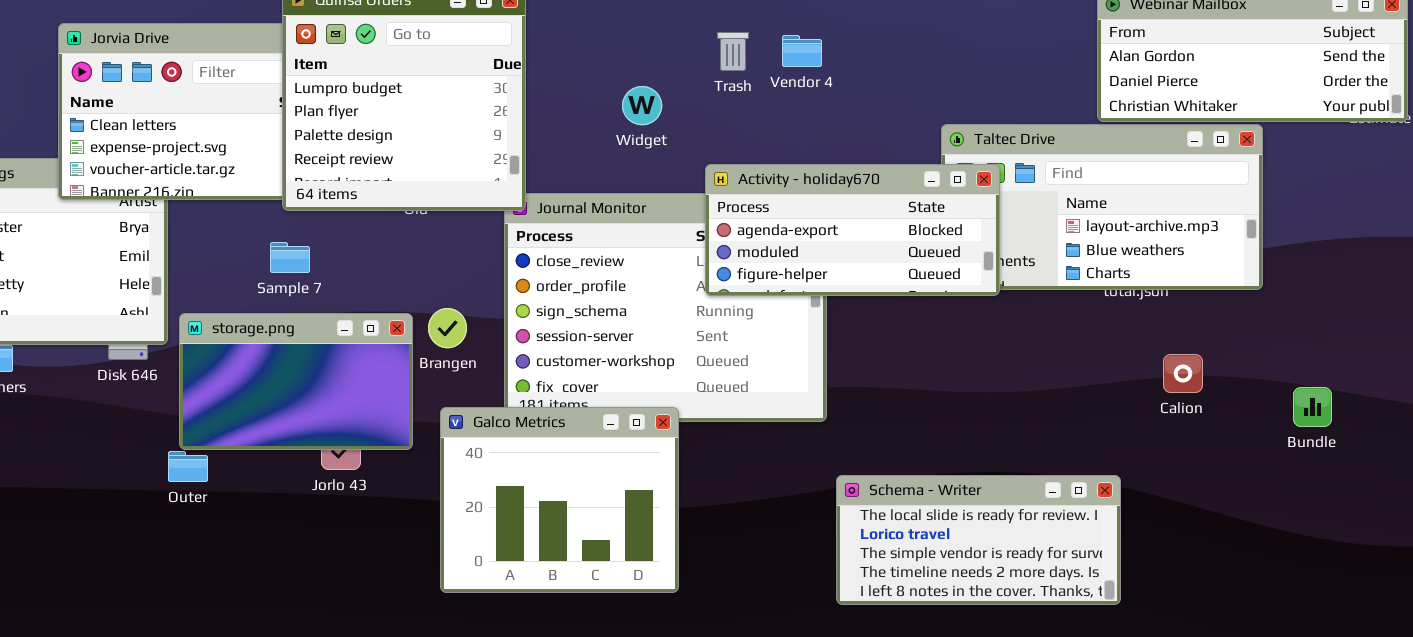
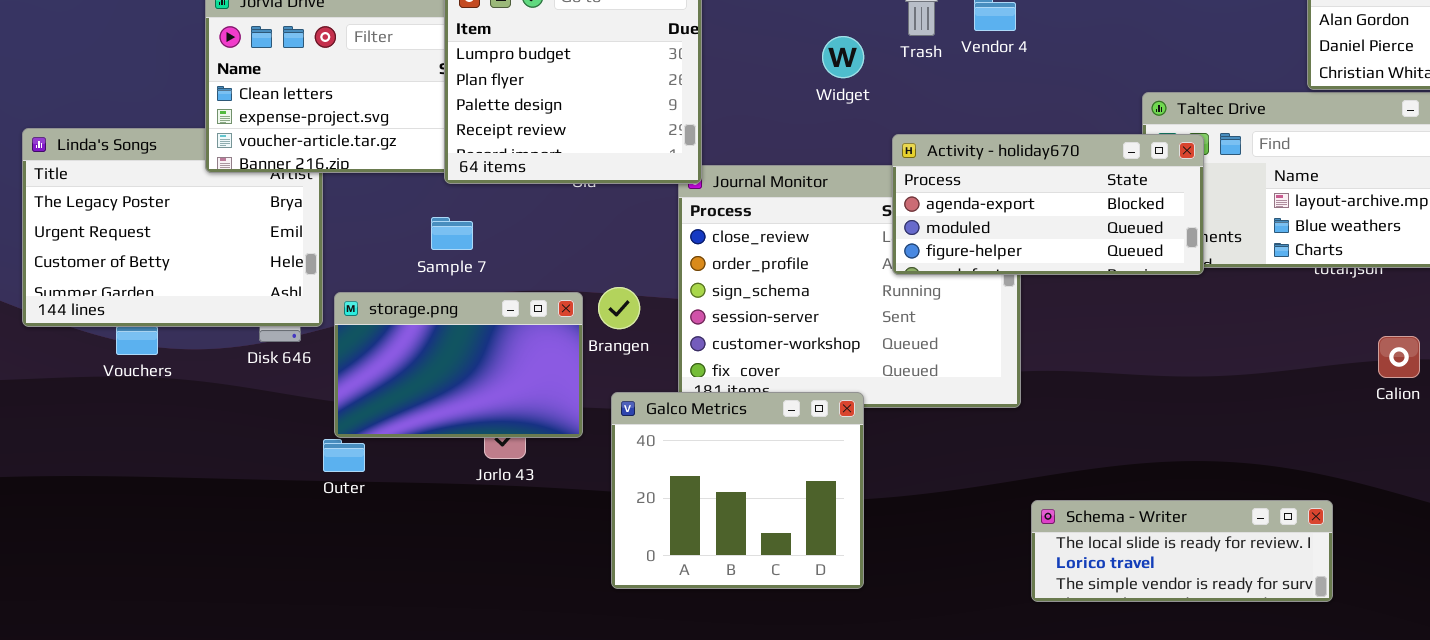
Widget: [622,86,662,125] -> [822,36,864,78], moved
Schema - Writer: [836,475,1121,605] -> [1031,500,1333,602], resized

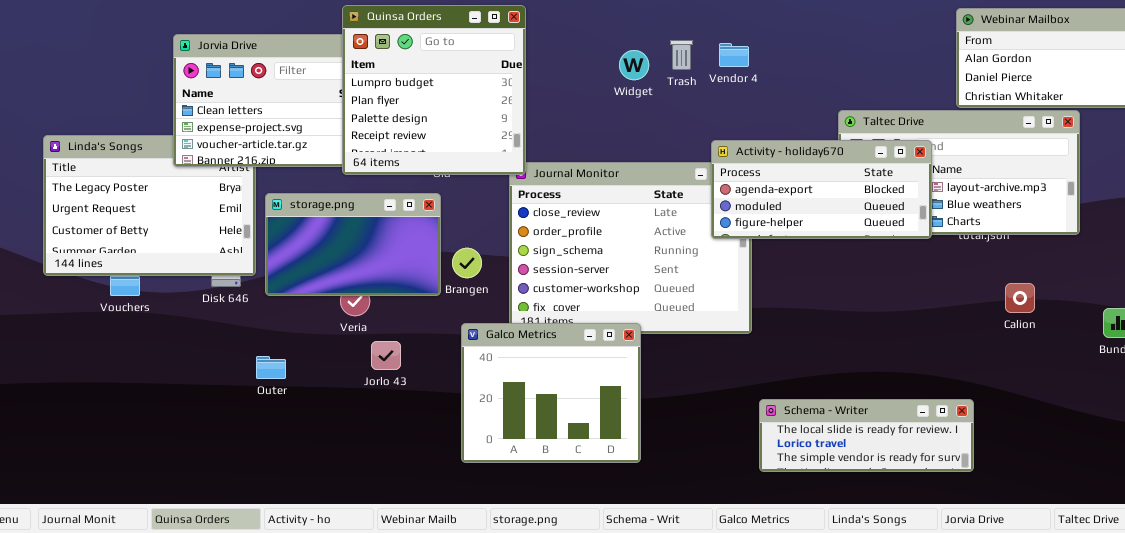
Widget: [822,36,864,78] -> [619,50,649,80], moved
Activity - holiday670: [892,134,1204,275] -> [711,140,932,239], moved
storage.png: [334,292,583,438] -> [265,193,441,296], moved

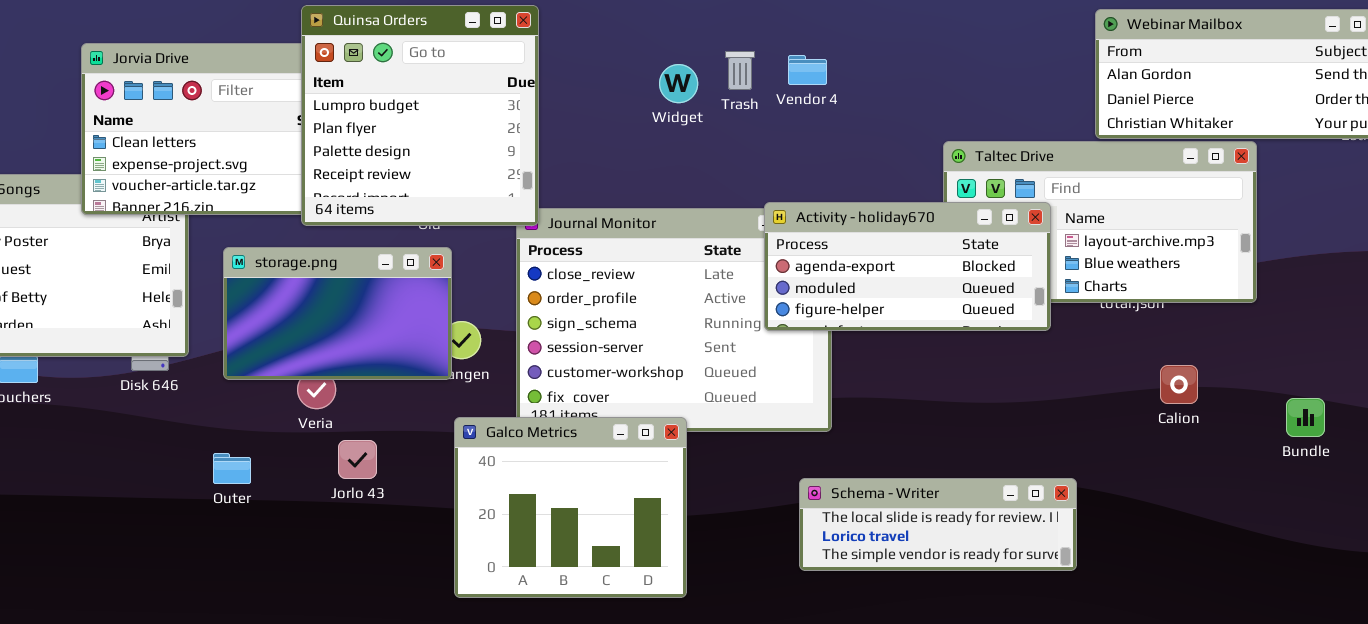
Activity - holiday670: [711,140,932,239] -> [764,202,1051,331], moved
storage.png: [265,193,441,296] -> [223,247,452,380], moved
Outer: [256,356,286,379] -> [213,453,251,484], moved
Schema - Writer: [759,399,974,472] -> [799,478,1077,571], moved

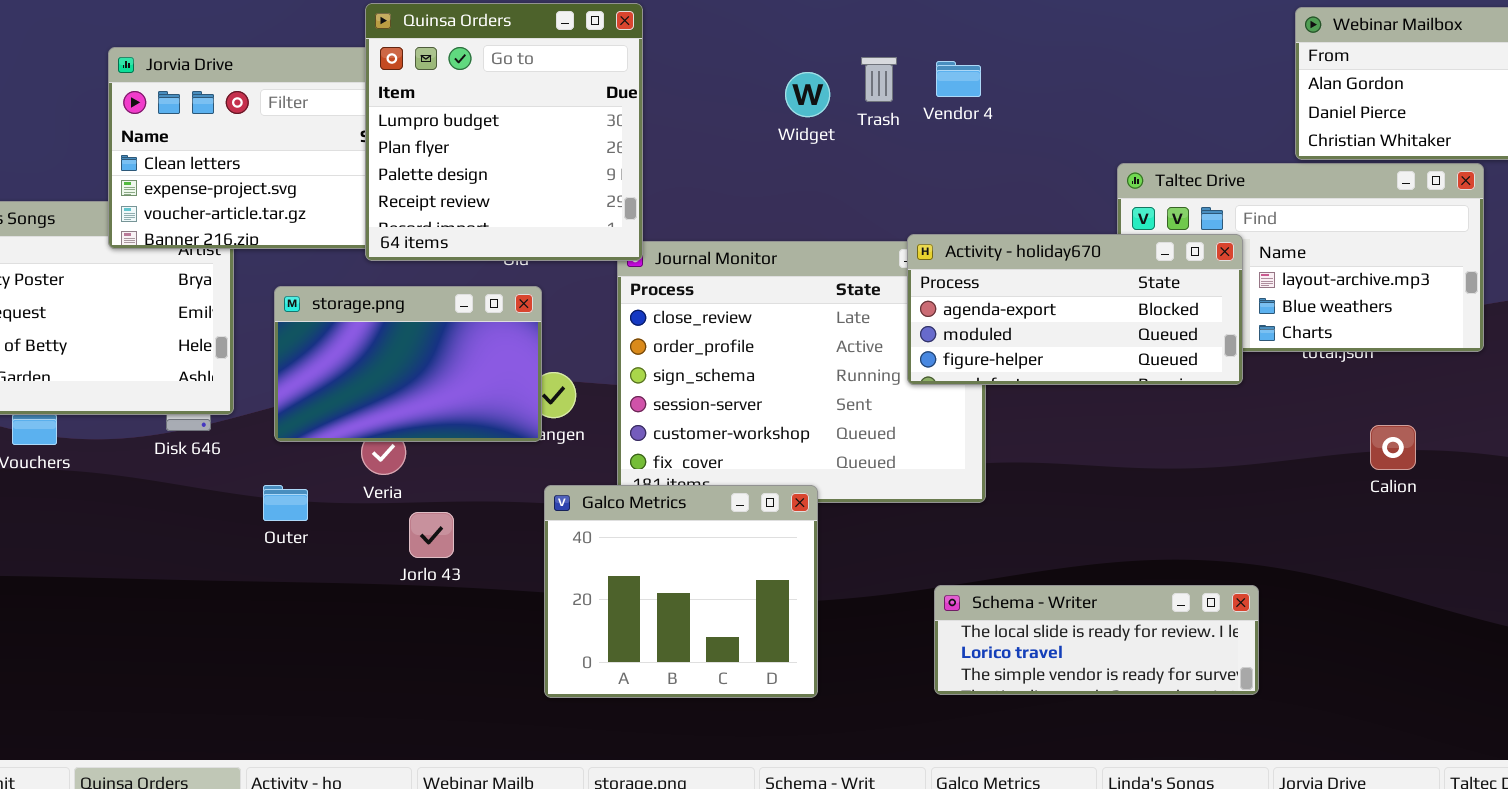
Outer: [213,453,251,484] -> [263,485,308,521], moved
Schema - Writer: [799,478,1077,571] -> [934,585,1259,695], moved

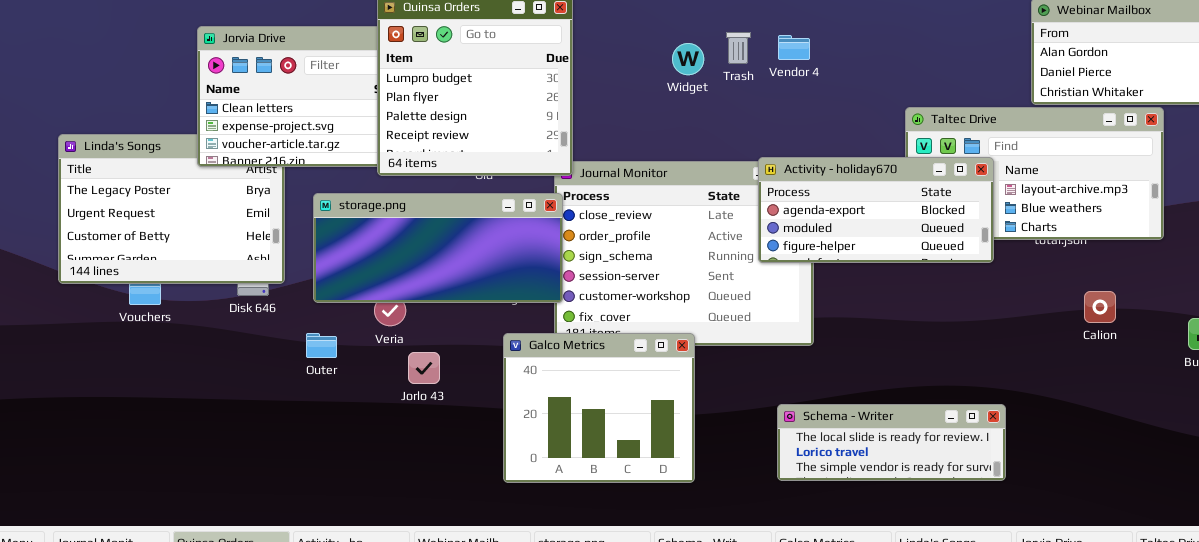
storage.png: [274,286,542,442] -> [313,193,563,303], resized

